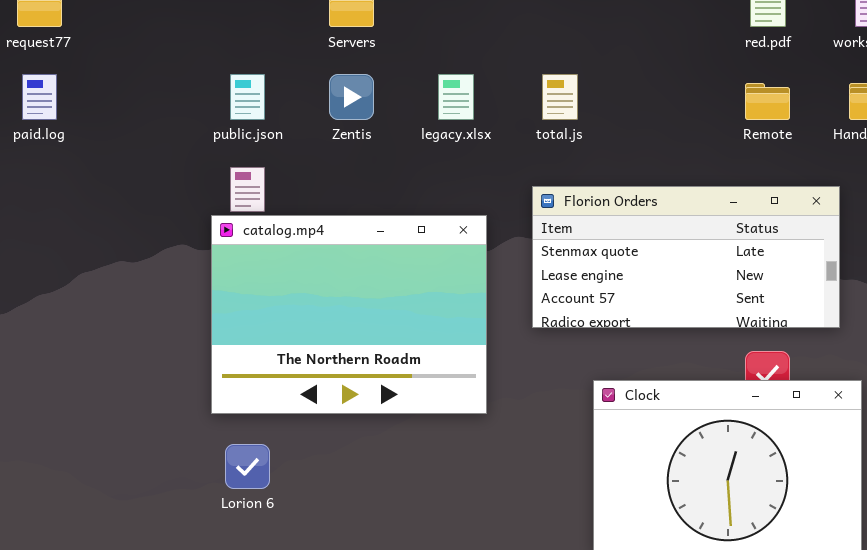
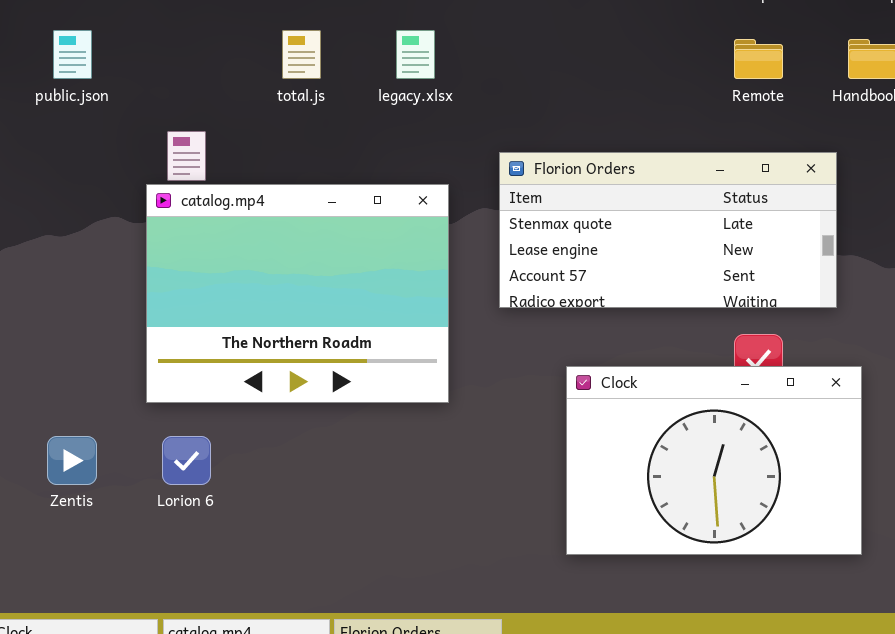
public.json: [230,74,265,120] -> [53,30,92,79], moved
Zentis: [329,74,374,120] -> [47,436,97,485], moved
total.js: [542,74,578,120] -> [282,30,321,79], moved

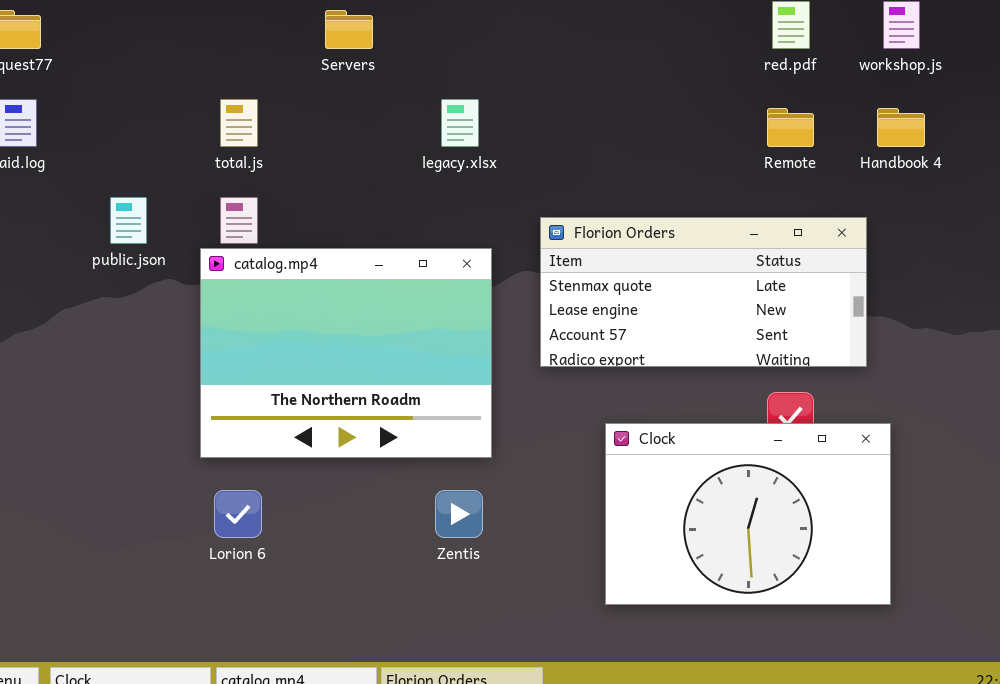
public.json: [53,30,92,79] -> [110,197,147,244], moved
total.js: [282,30,321,79] -> [220,99,258,147], moved
Zentis: [47,436,97,485] -> [435,490,483,538], moved

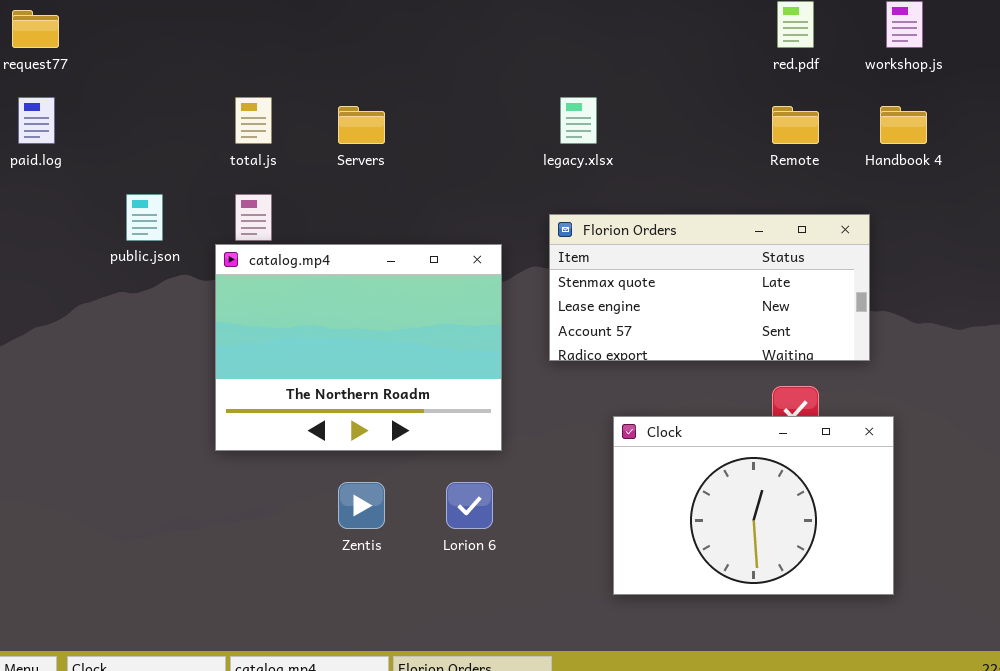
Servers: [325,10,373,49] -> [338,106,385,144], moved
legacy.xlsx: [441,99,479,147] -> [560,97,597,144], moved
Lorion 6: [214,490,262,538] -> [446,482,493,529], moved
Zentis: [435,490,483,538] -> [338,482,385,529], moved

